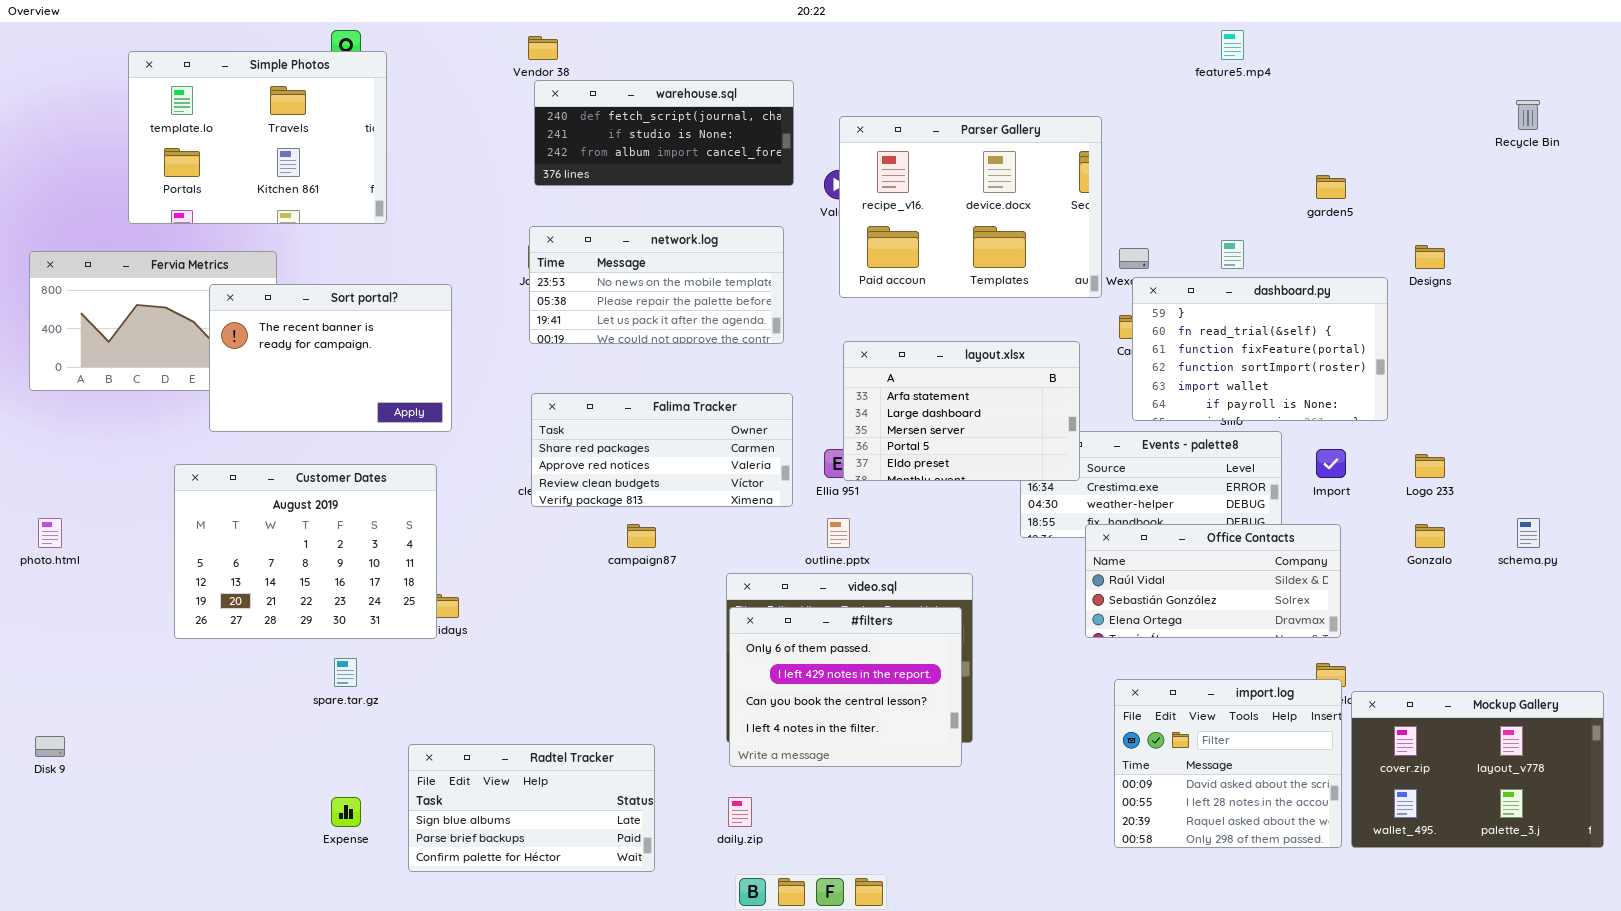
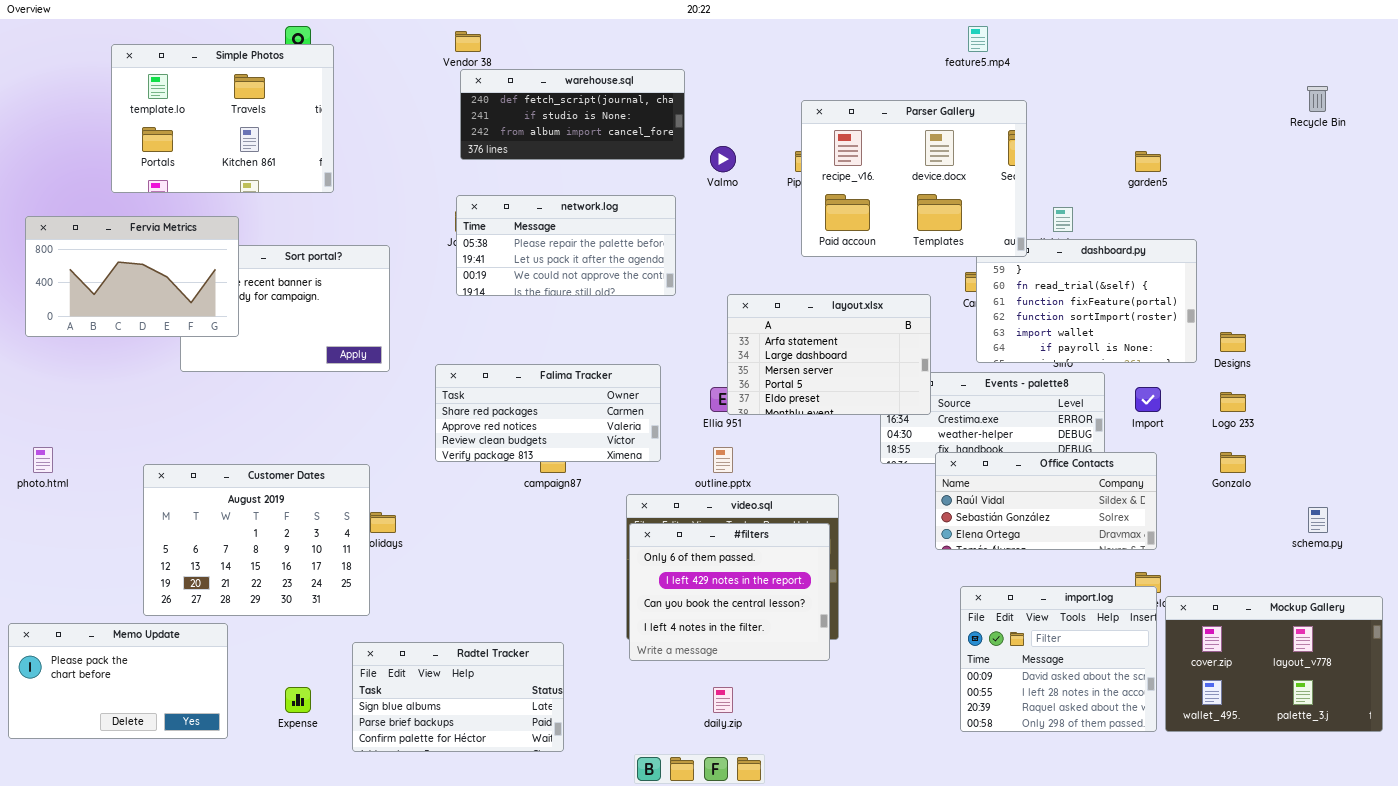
feature5.mp4: [1221,30,1244,60] -> [968,26,988,52], moved
Parser Gallery: [839,116,1102,298] -> [801,100,1027,257], moved
network.log: [529,226,784,344] -> [456,195,676,296], scrolled down 1 row
Designs: [1415,245,1445,269] -> [1220,332,1246,352], moved
Fervia Metrics: [29,251,277,391] -> [25,216,239,337], raised
Falima Tracker: [531,393,793,507] -> [435,364,661,462], moved
Customer Dates: [174,464,437,639] -> [143,464,370,616], moved
schema.py: [1517,518,1540,548] -> [1308,507,1328,533], moved
Memo Update: none -> [8,623,228,739], opened
daily.zip: [728,797,752,827] -> [713,687,733,713], moved

